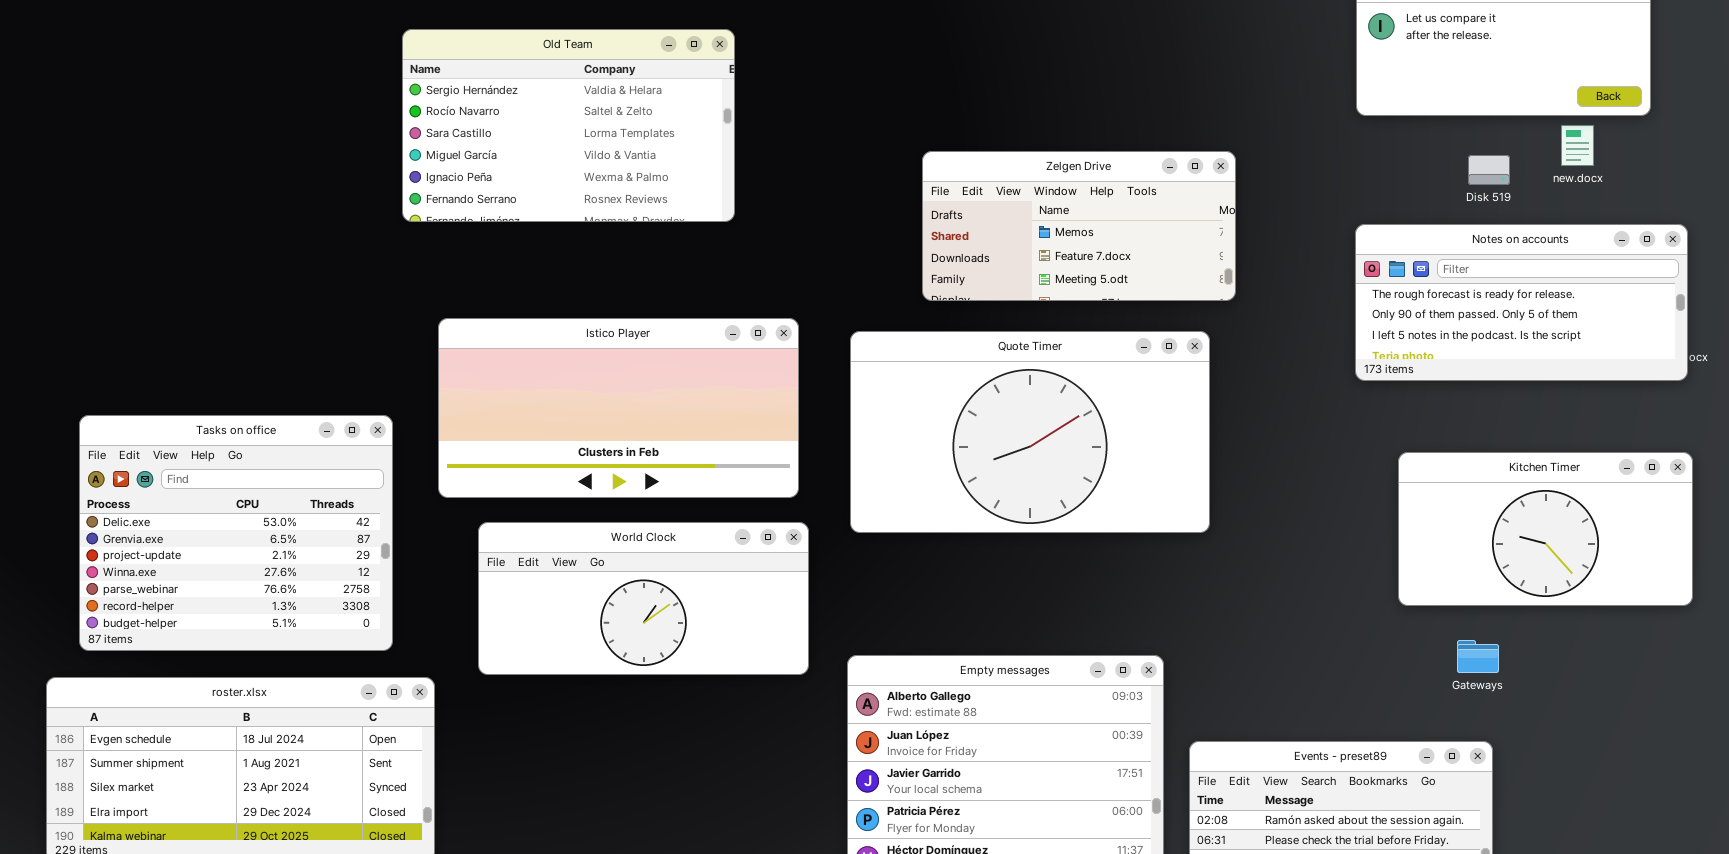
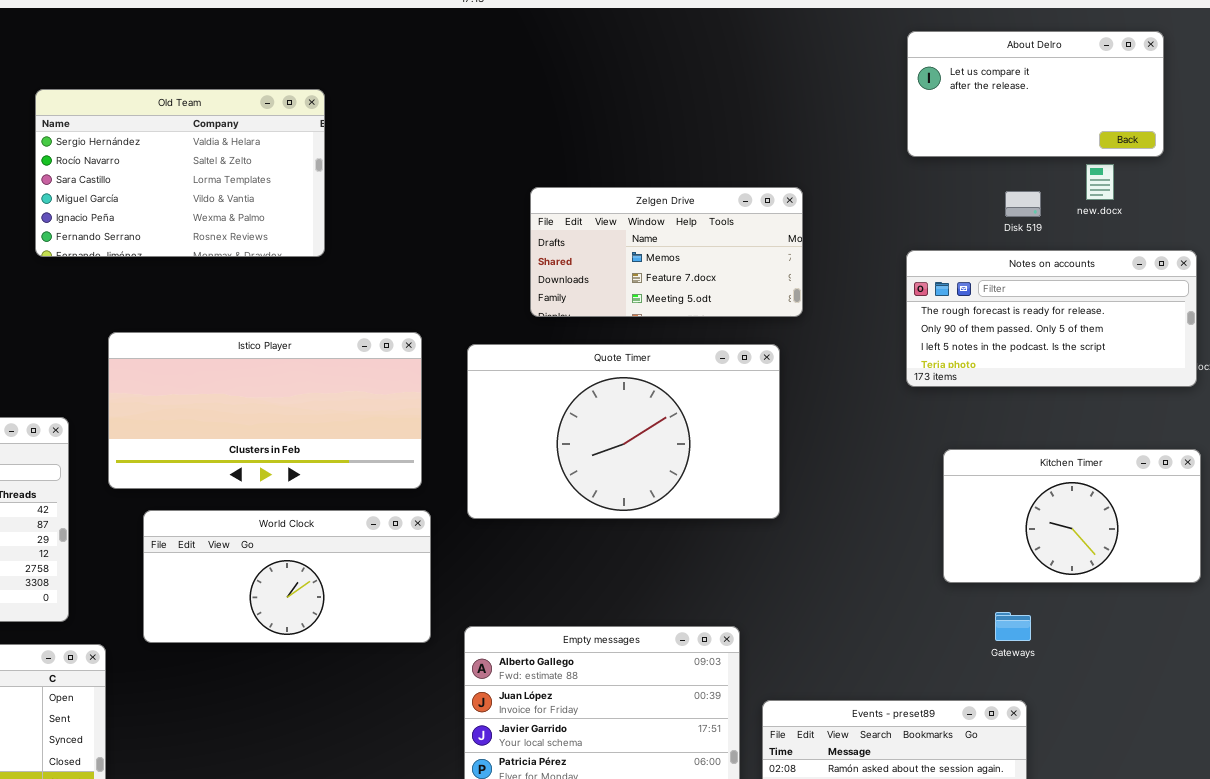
Old Team: [402,29,735,222] -> [35,89,325,257], moved

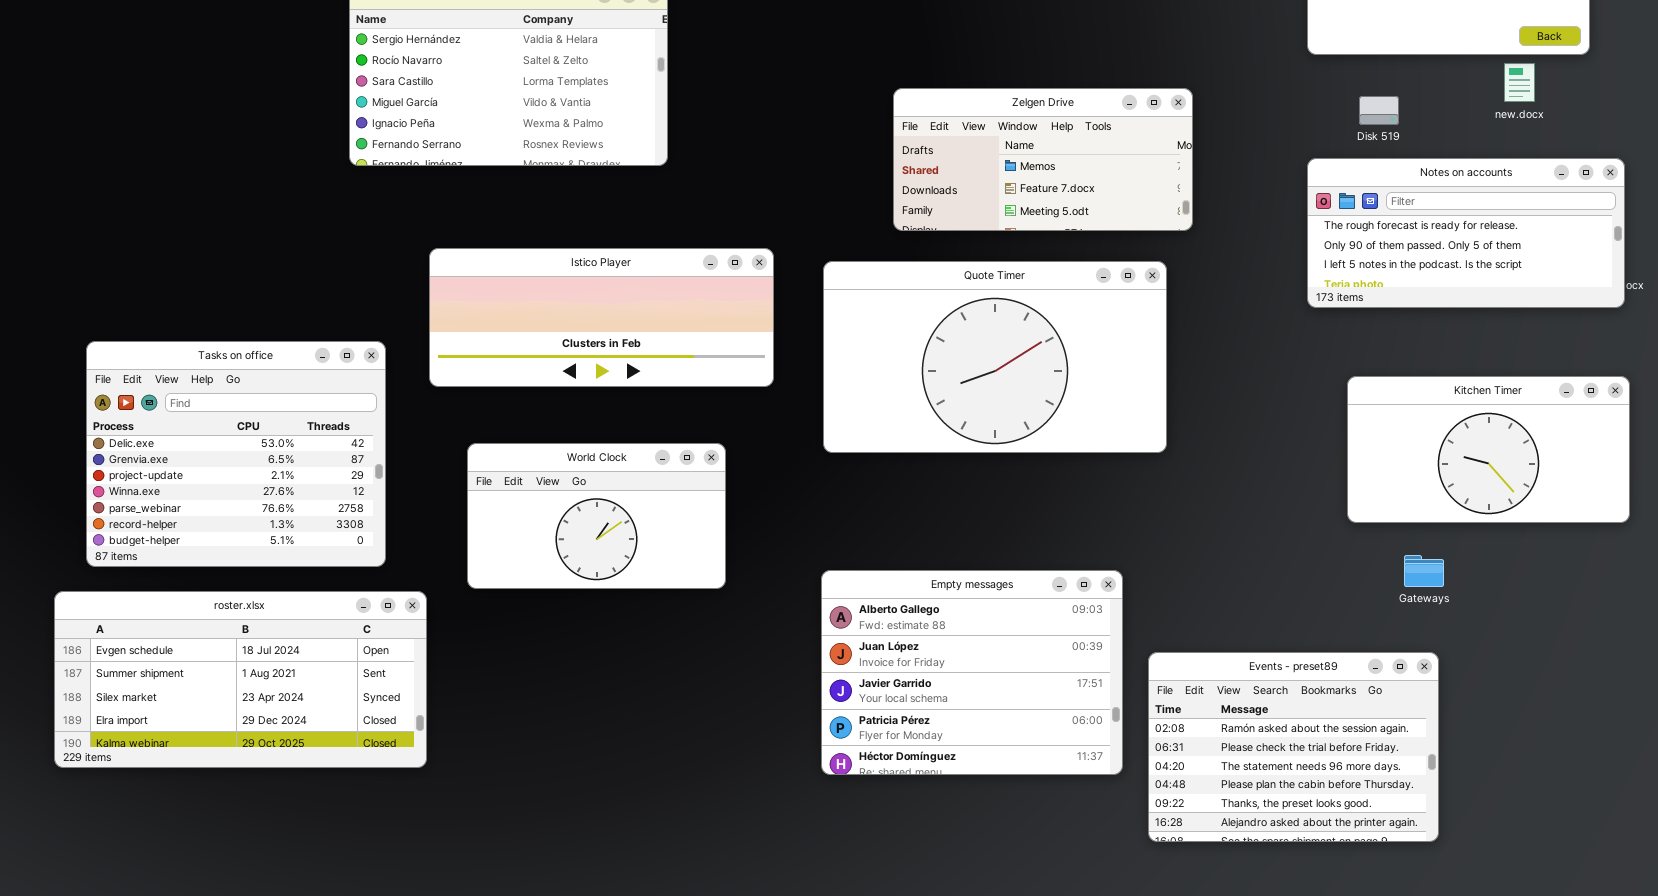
Disk 519: [1005,191,1041,217] -> [1359,96,1399,125], moved
Istico Player: [108,332,422,489] -> [429,248,774,387], resized
World Clock: [143,510,431,643] -> [467,443,726,589], resized

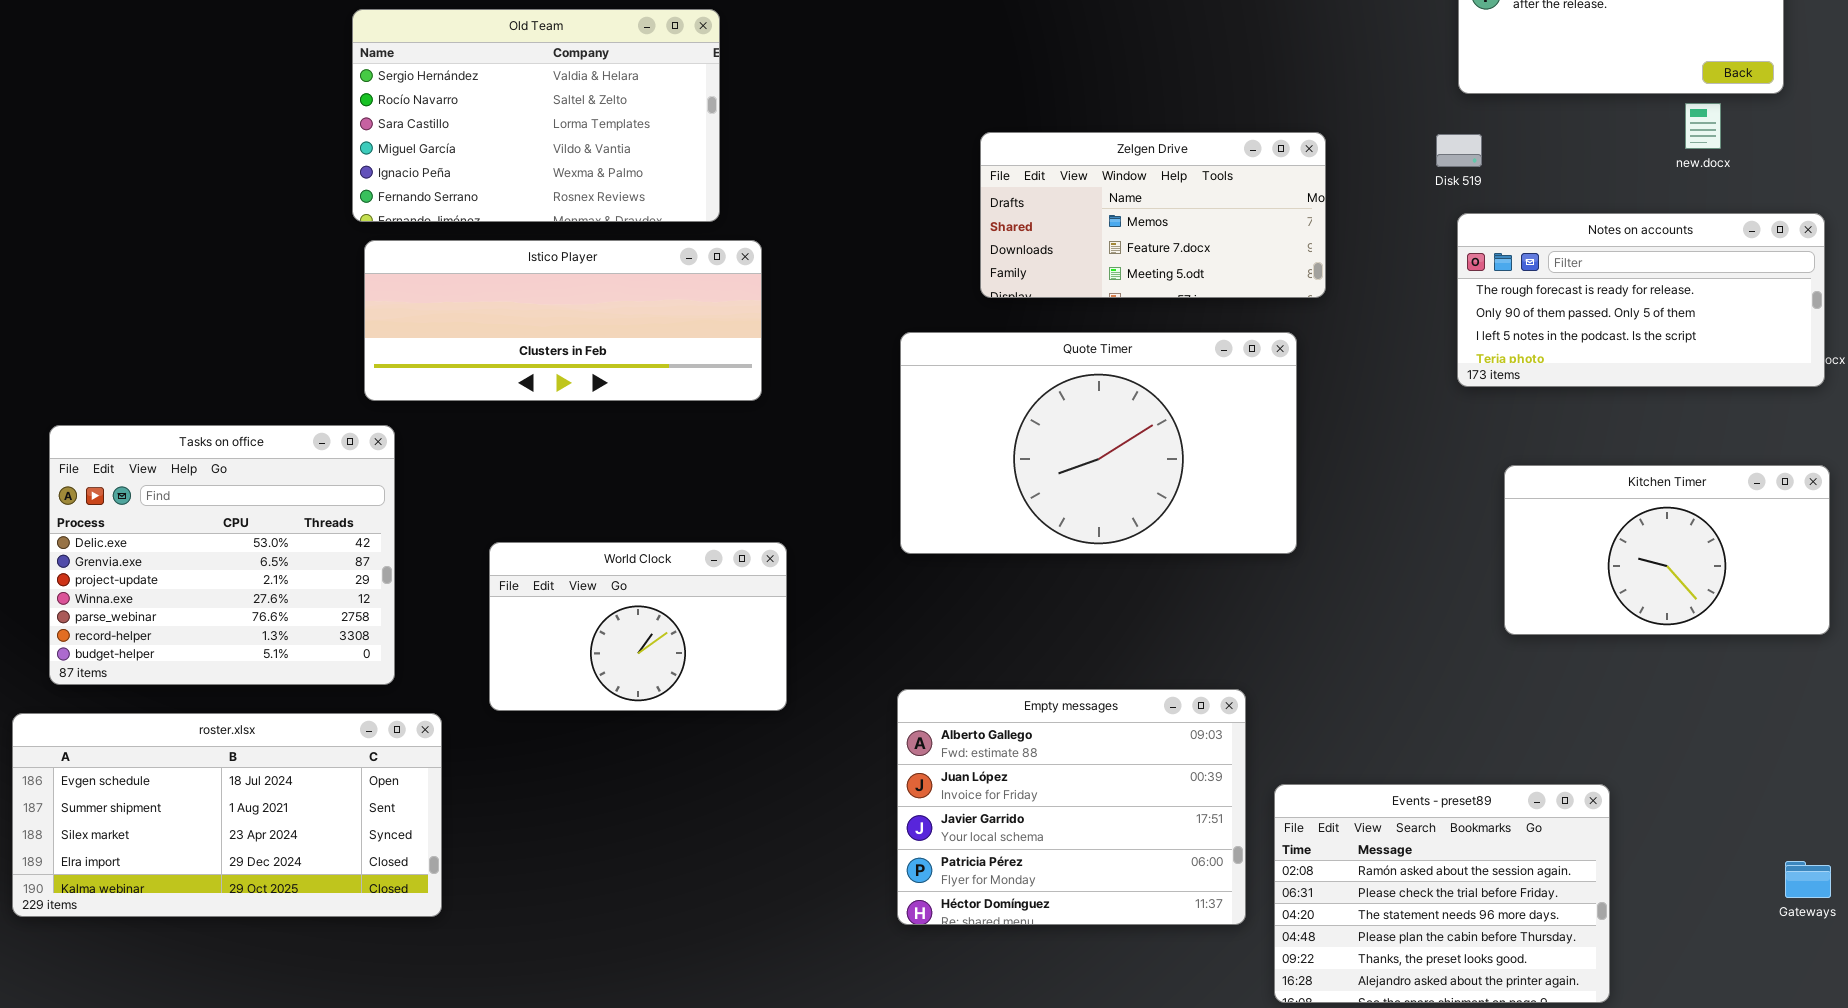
Disk 519: [1359,96,1399,125] -> [1436,134,1482,167], moved
Istico Player: [429,248,774,387] -> [364,240,762,401], moved
Gateways: [1404,555,1444,587] -> [1785,861,1831,898], moved

